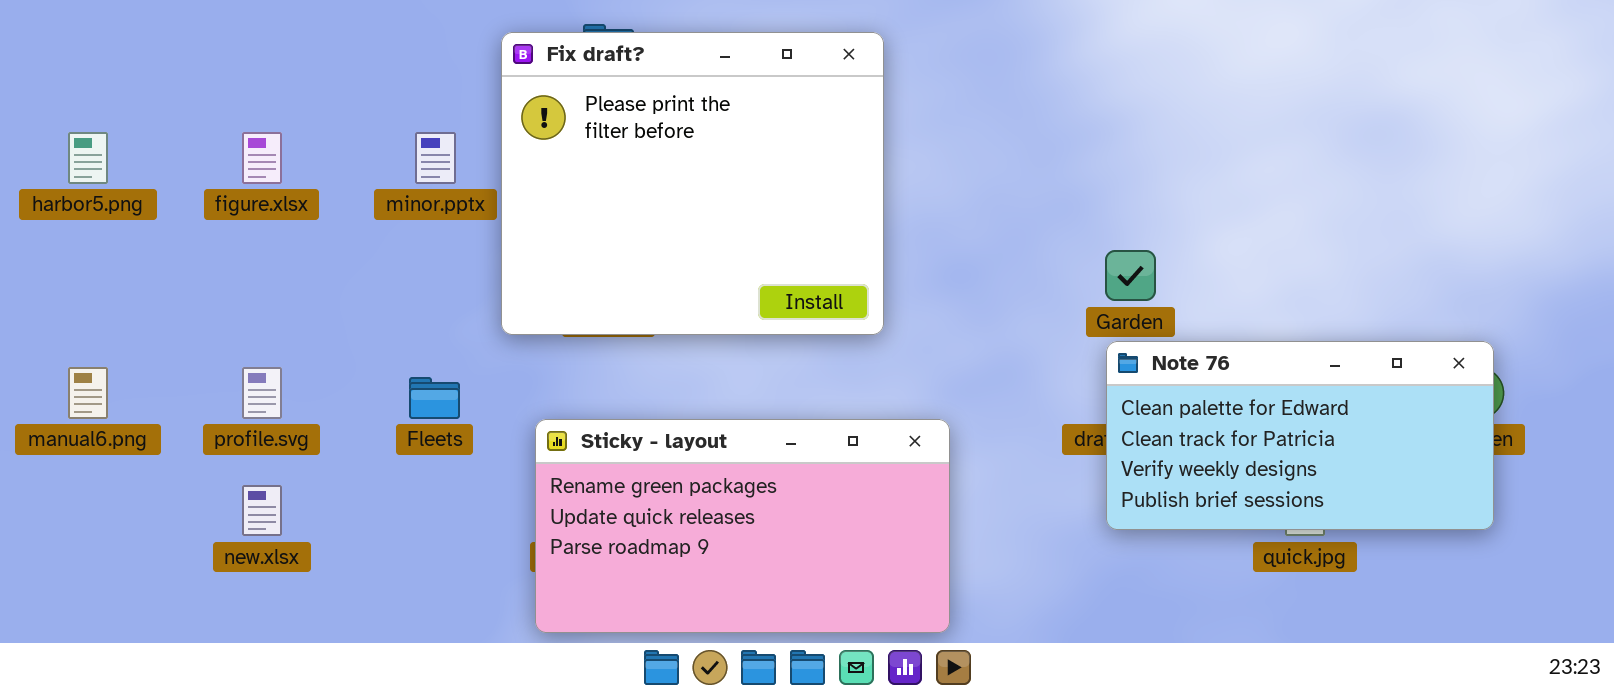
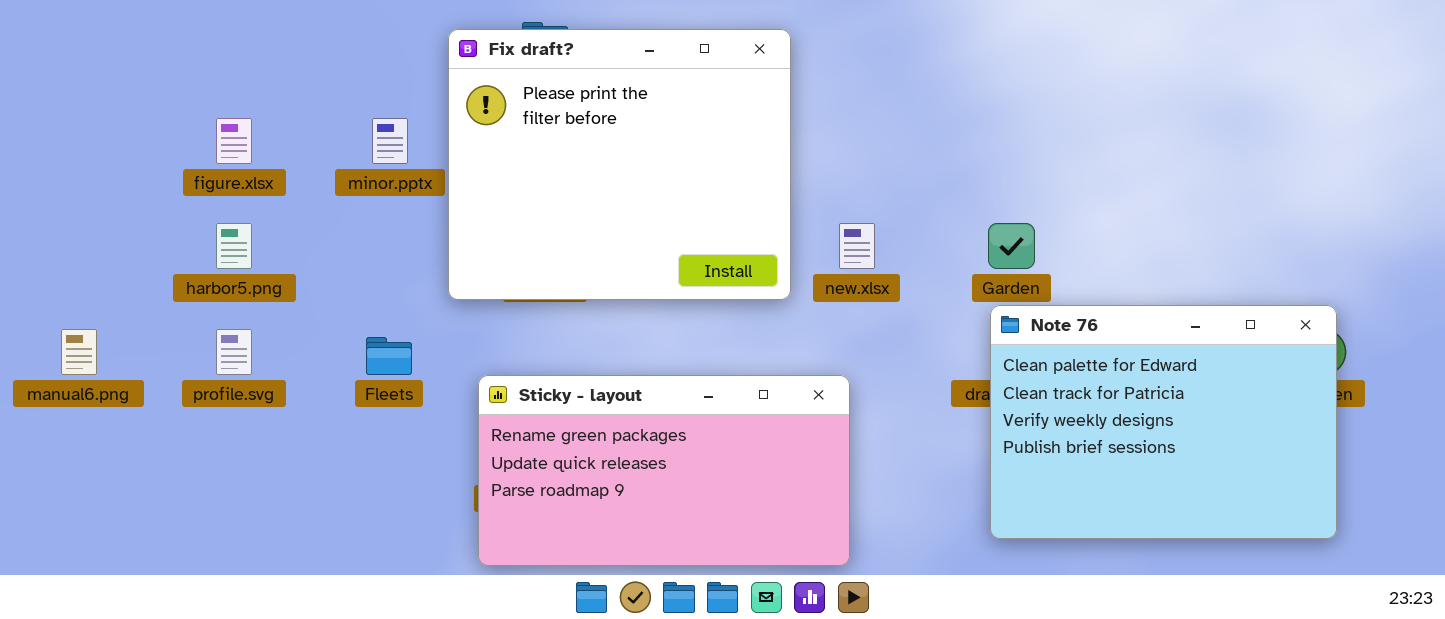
harbor5.png: [68,132,108,184] -> [216,223,252,269], moved
Note 76: [1106,341,1494,530] -> [990,305,1337,539], resized
new.xlsx: [242,485,282,536] -> [839,223,875,269], moved

